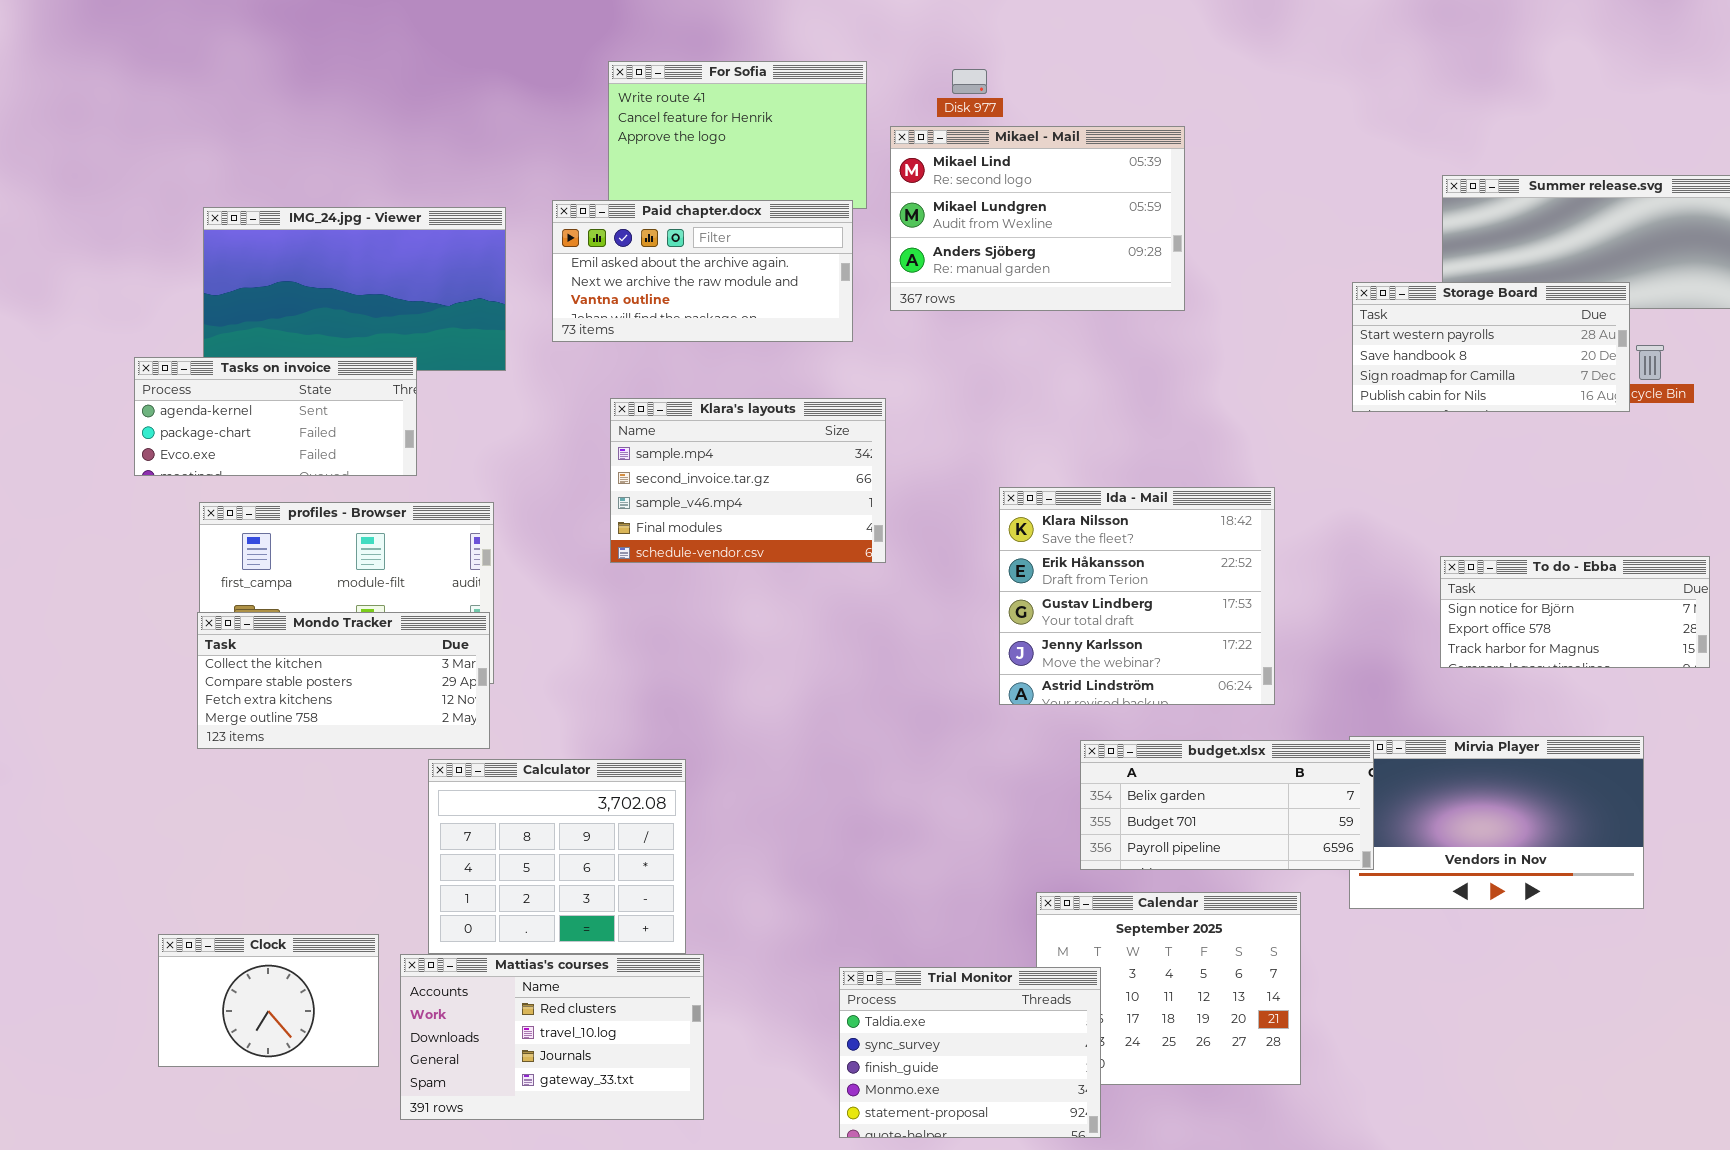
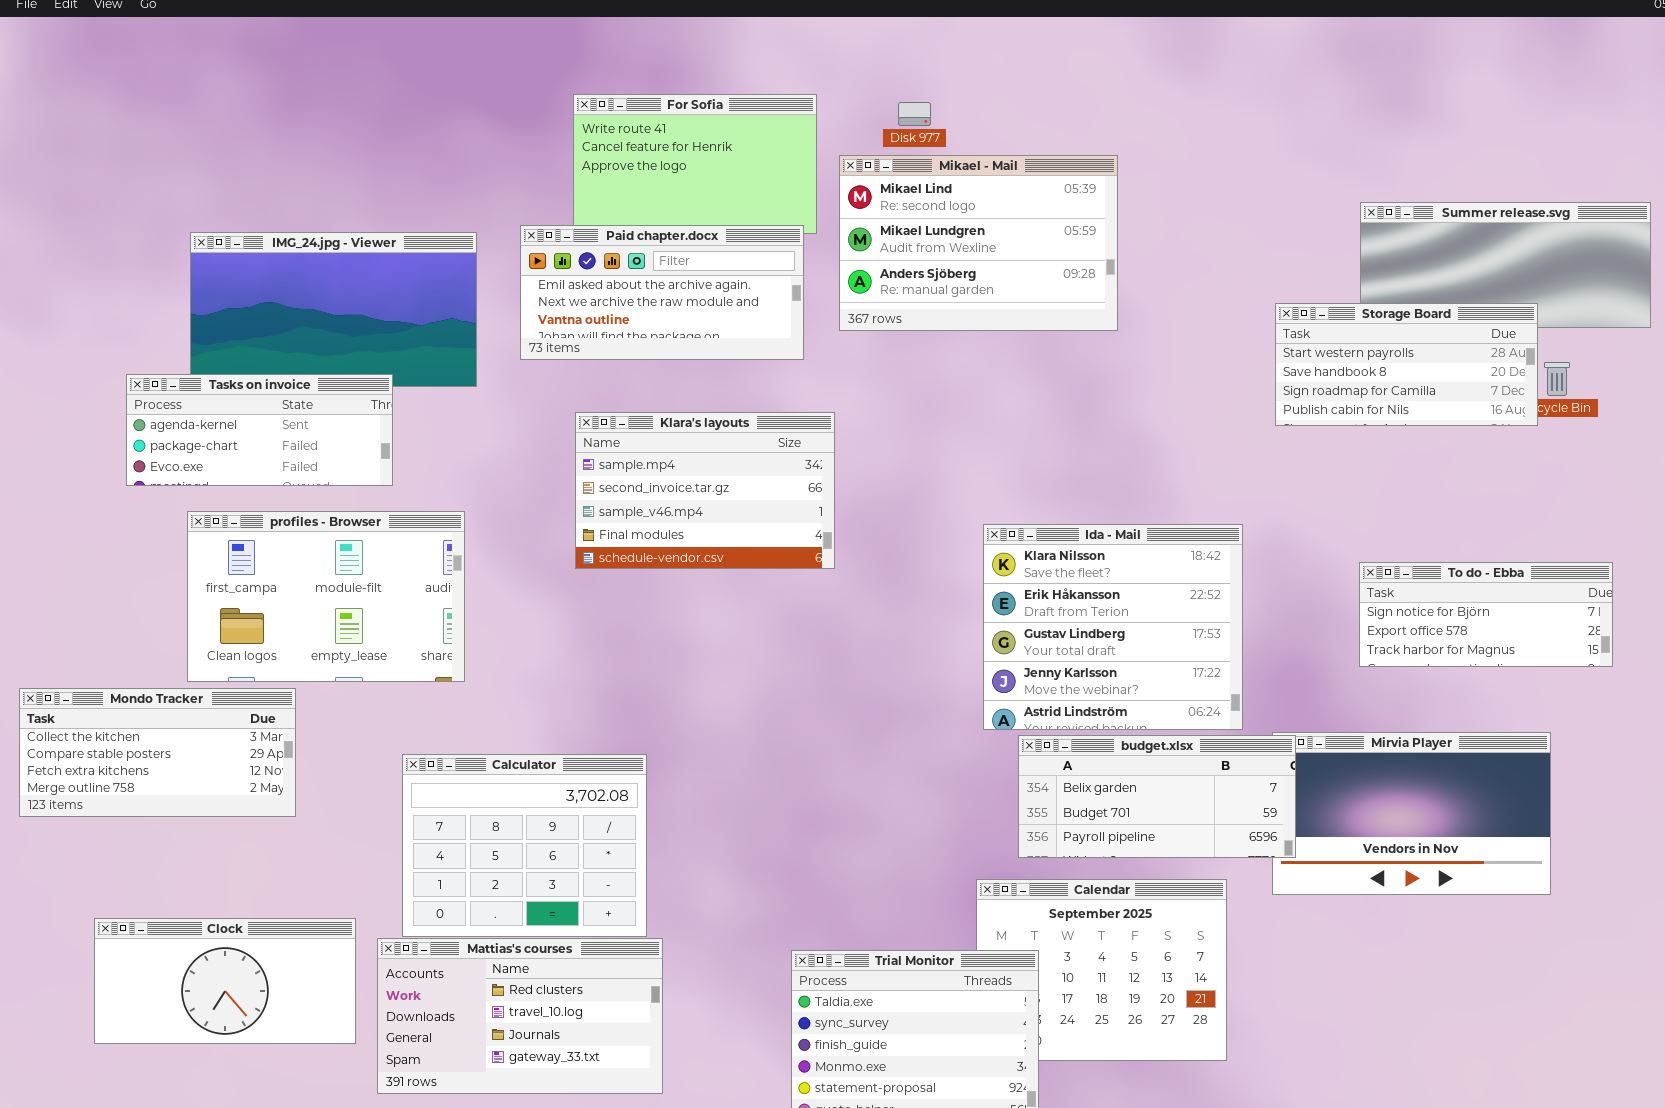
Ida - Mail: [999,487,1275,705] -> [983,524,1243,730], moved
Mondo Tracker: [197,612,490,749] -> [19,688,296,817], moved
Clock: [158,934,379,1067] -> [94,918,356,1044], resized

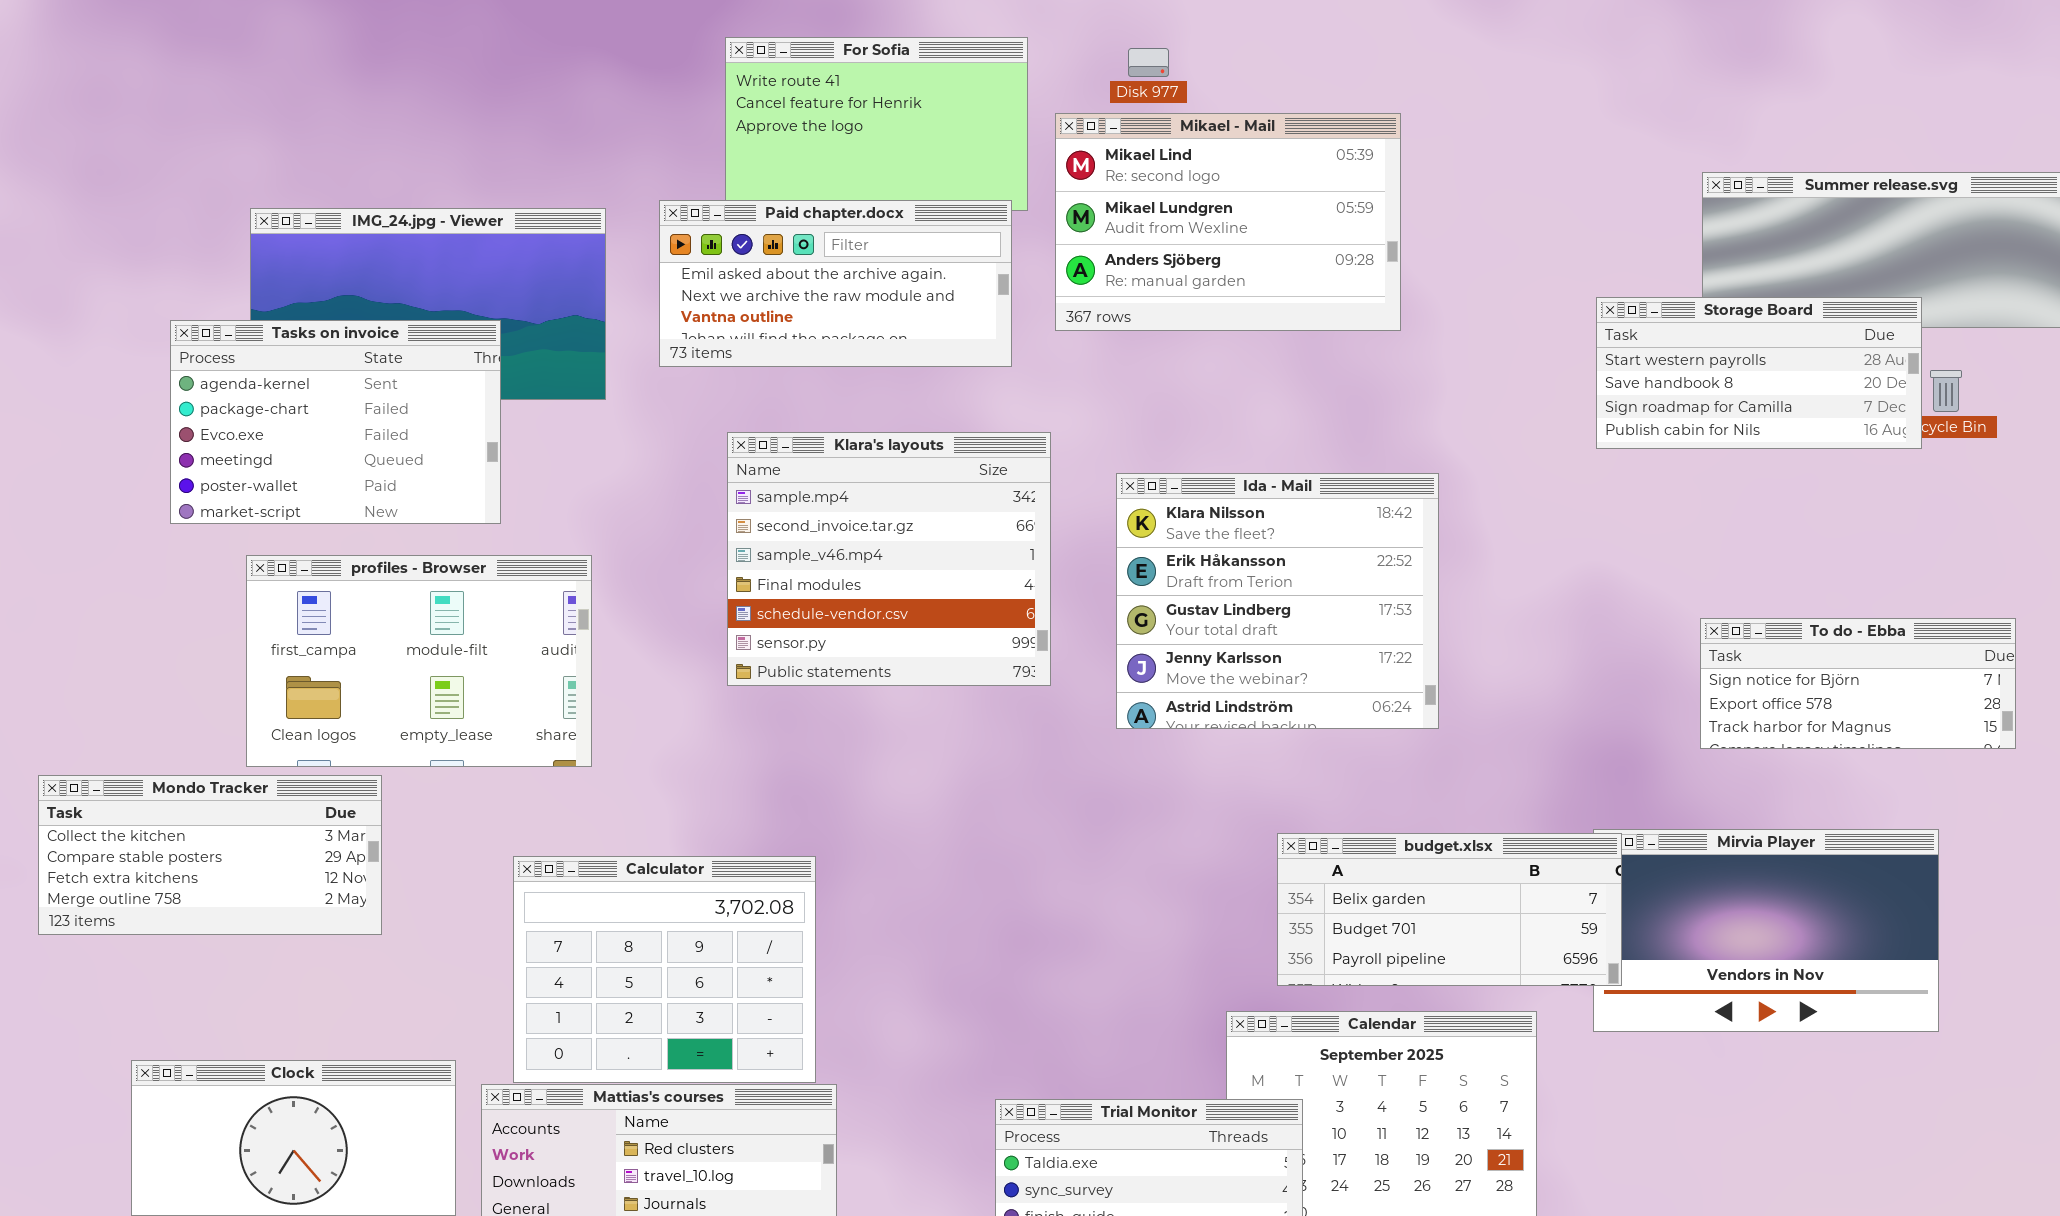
Tasks on invoice: [126,374,393,486] -> [170,320,501,524], resized
Klara's layouts: [575,412,835,569] -> [727,432,1051,686], resized
Ida - Mail: [983,524,1243,730] -> [1116,473,1439,729], moved

